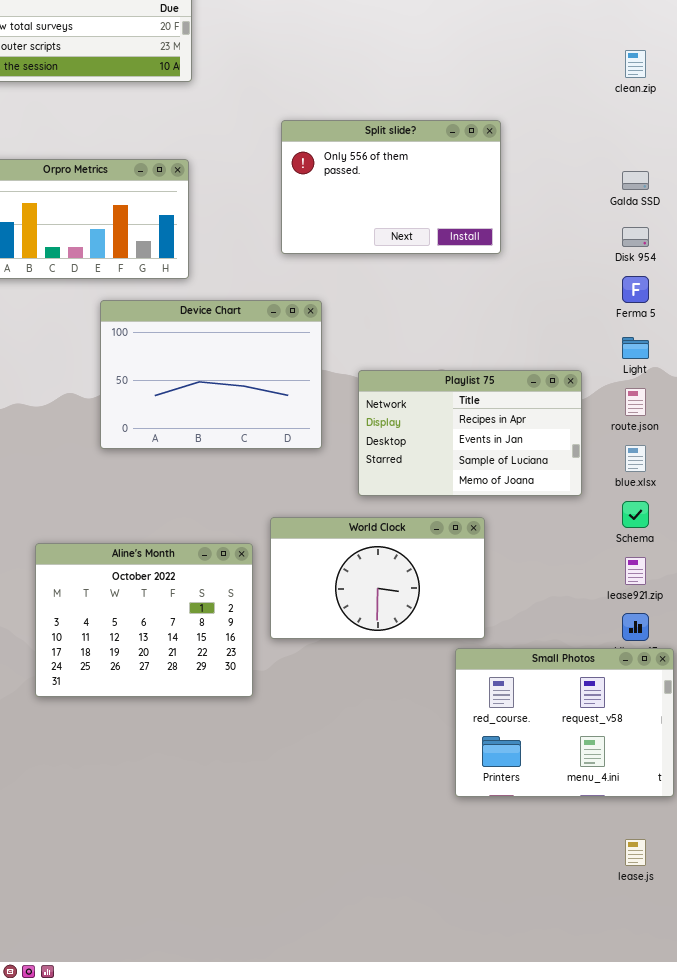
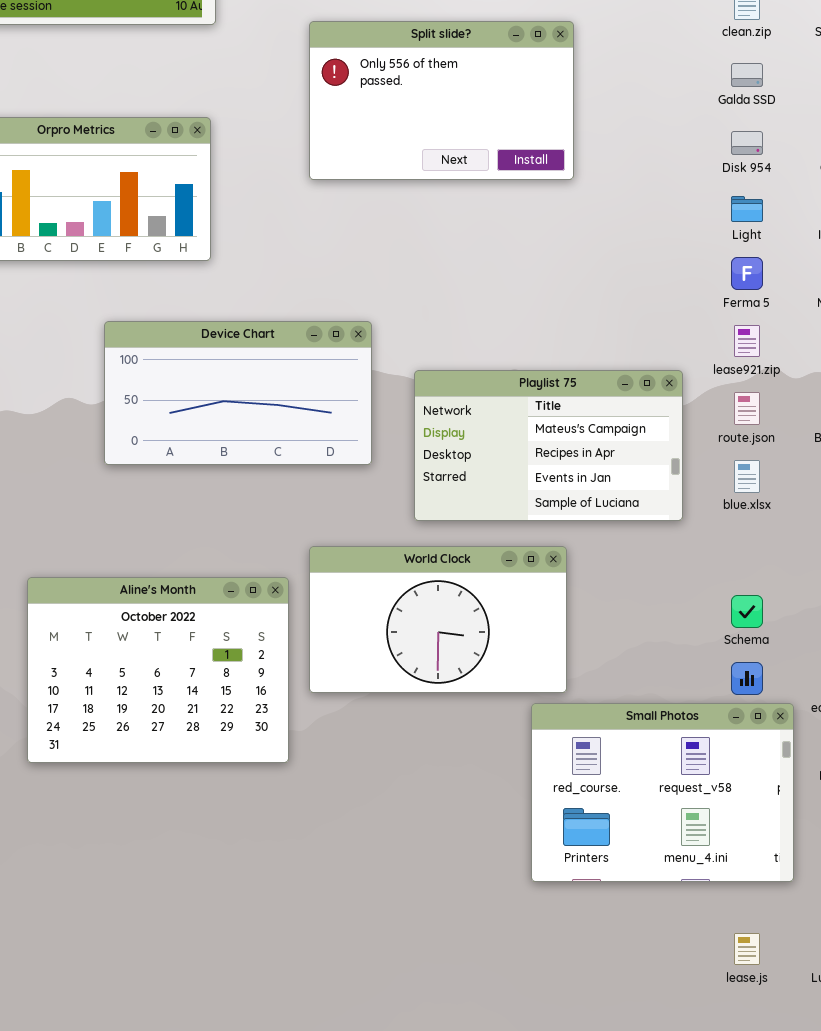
Split slide?: [281,120,501,254] -> [309,21,574,180], moved
Galda SSD: [622,171,649,190] -> [731,63,763,87], moved
Disk 954: [622,227,649,247] -> [731,131,763,155], moved
Device Chart: [100,300,322,449] -> [104,321,372,465], resized
Light: [622,337,649,359] -> [731,196,763,222], moved
Playlist 75: [358,370,582,496] -> [414,370,683,521], scrolled up 1 row
Schema: [622,501,649,528] -> [731,595,763,628], moved
lease921.zip: [625,557,646,585] -> [734,325,760,357], moved

